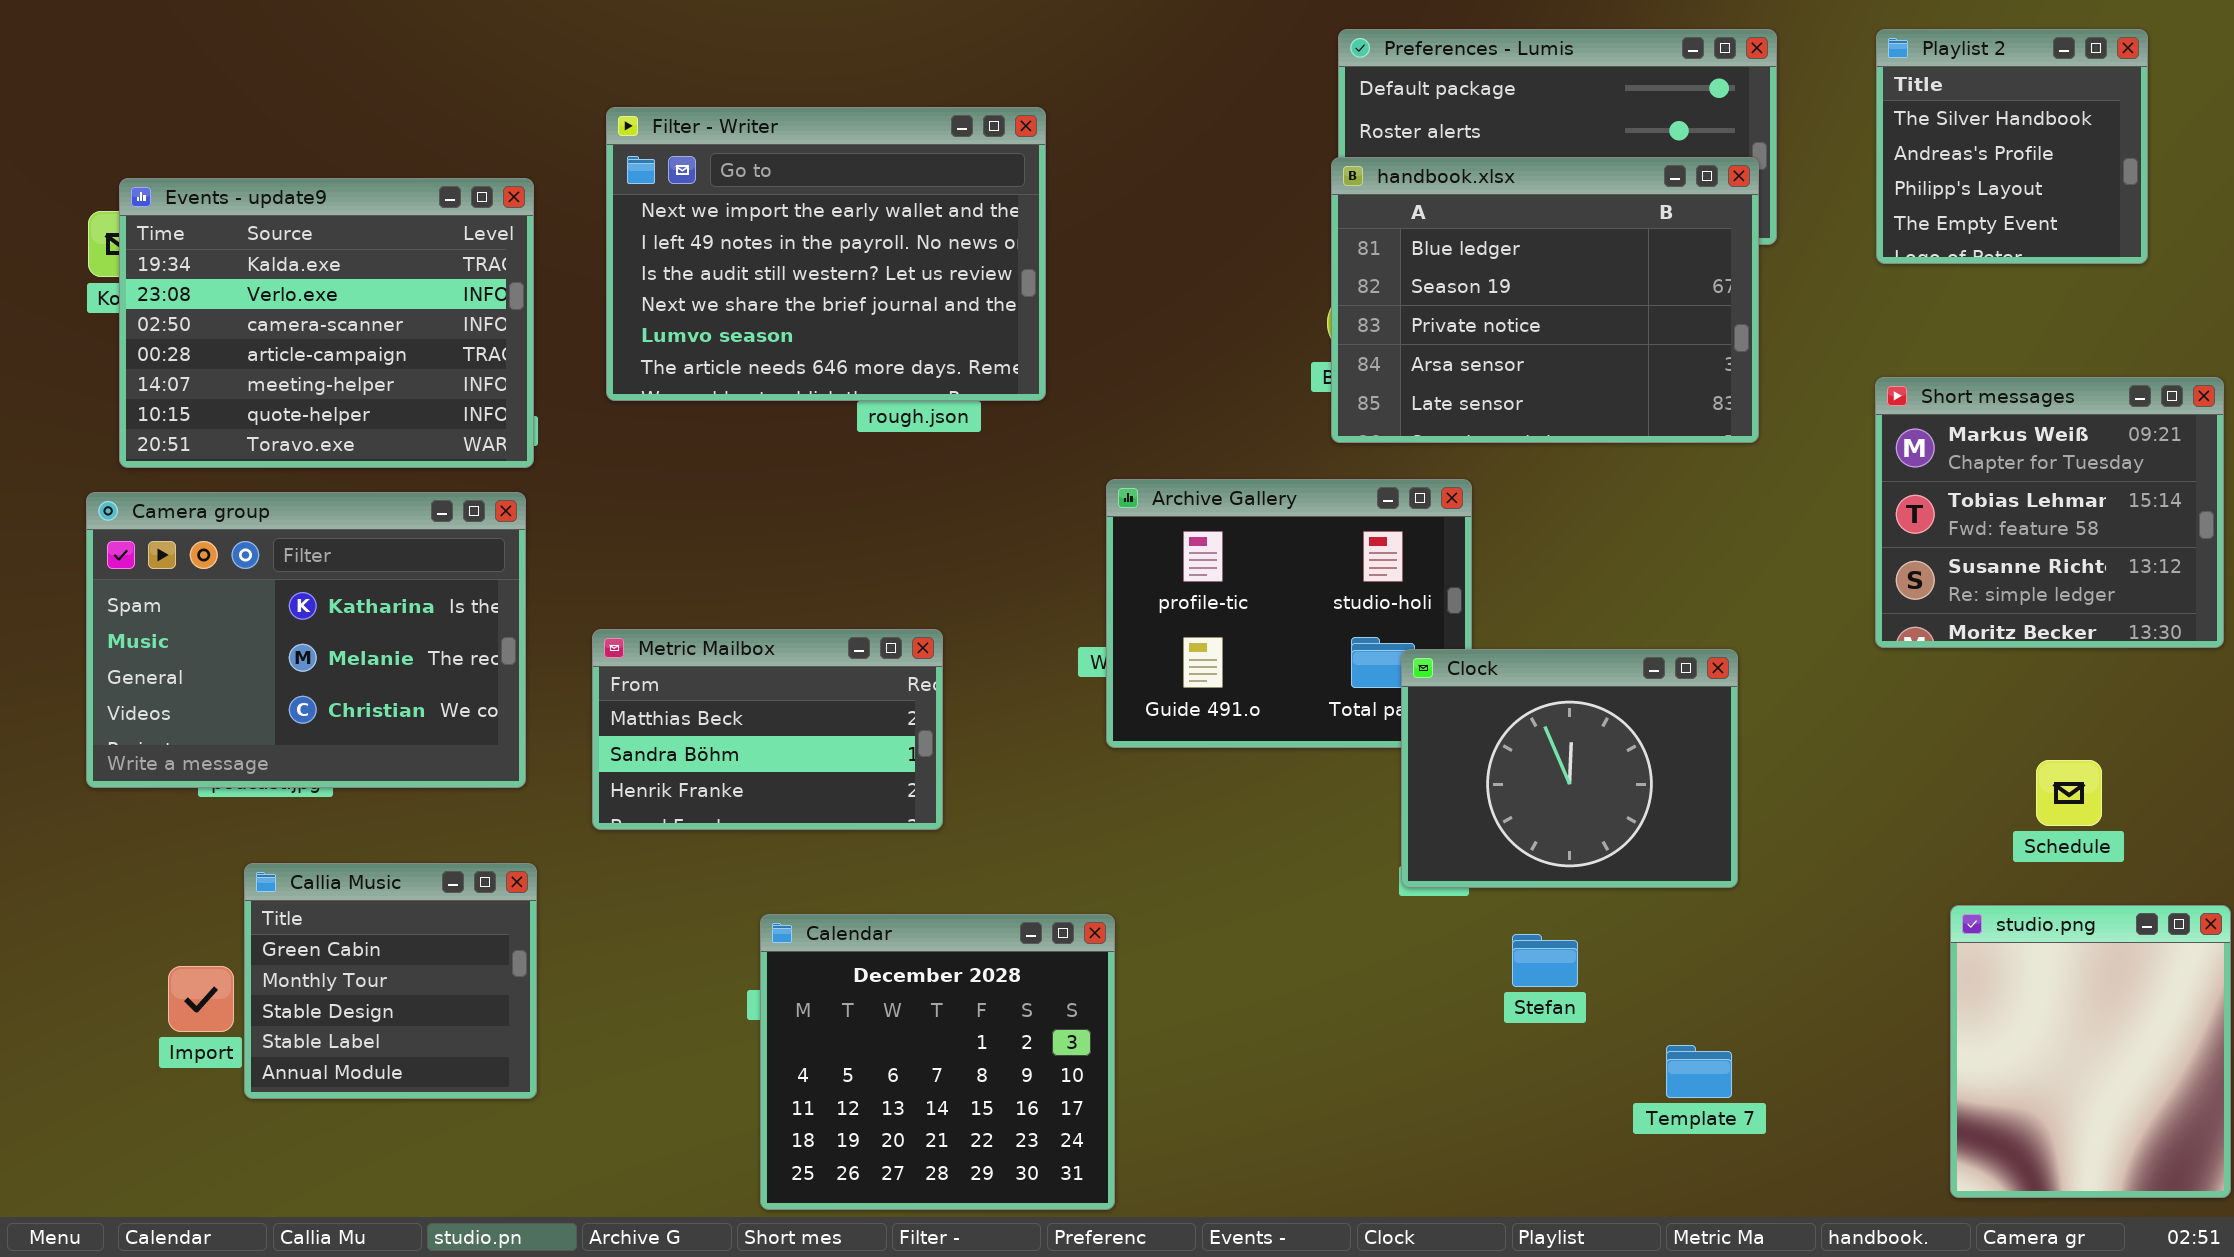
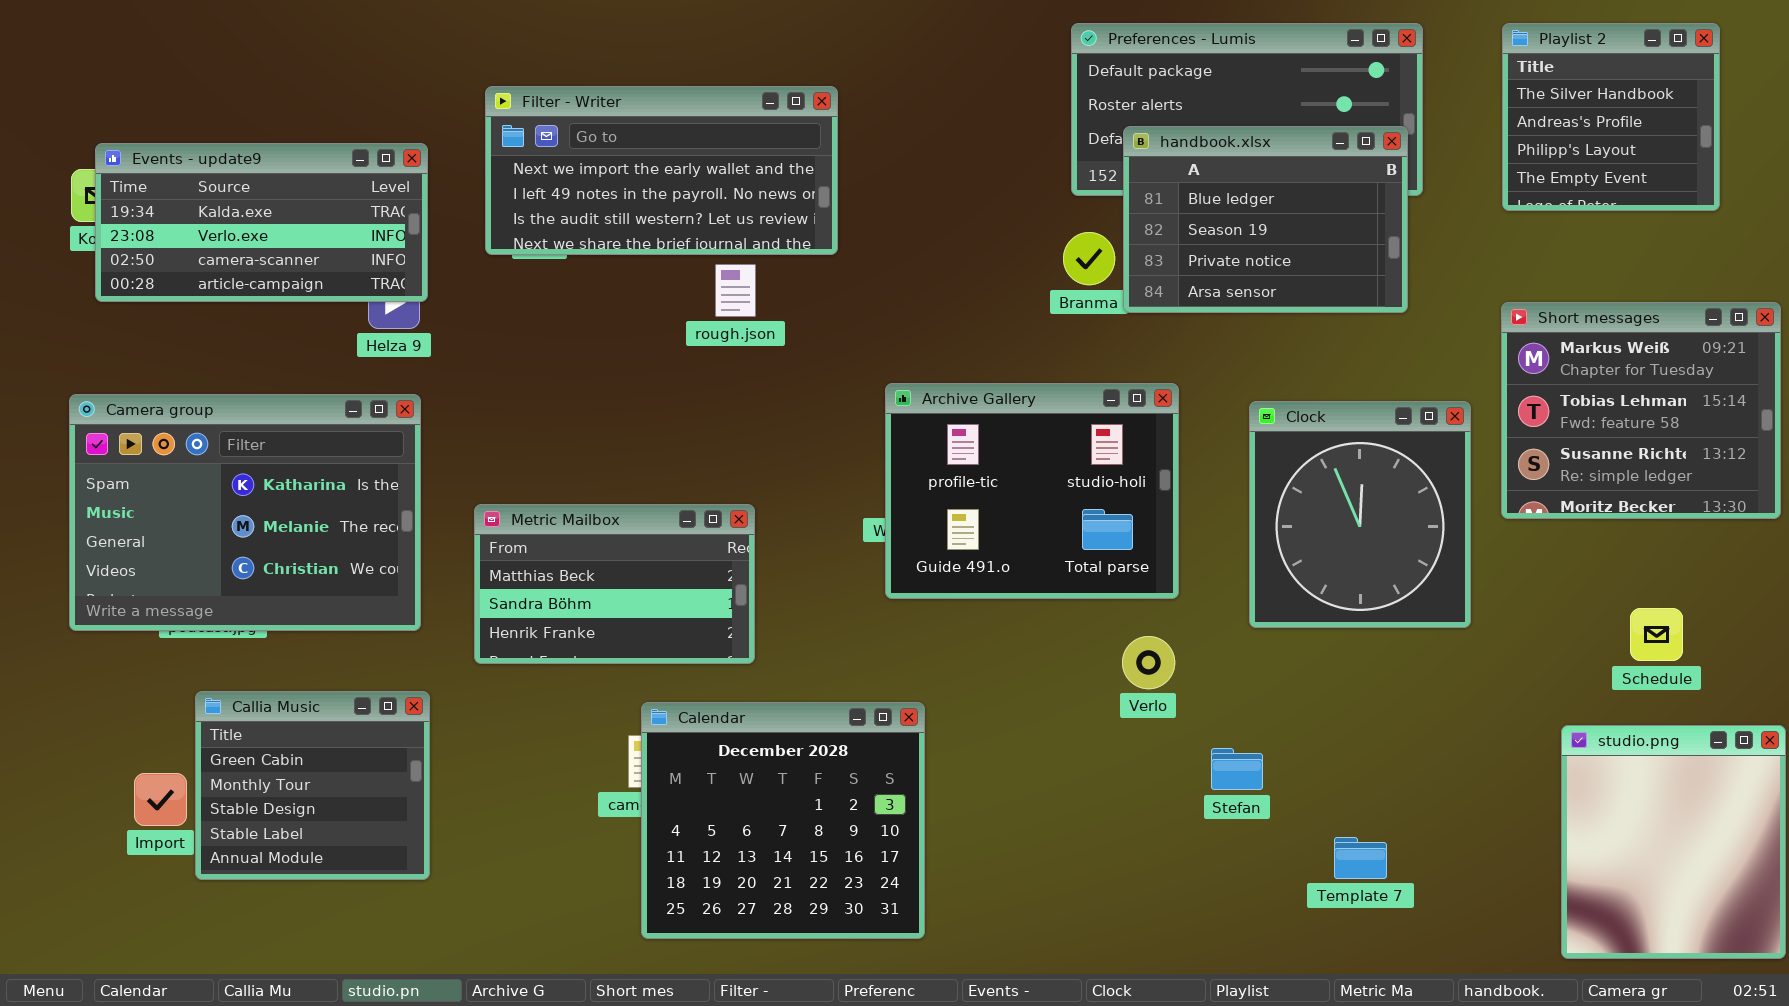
Filter - Writer: [606,107,1046,401] -> [485,86,838,255], resized
handbook.xlsx: [1331,157,1759,443] -> [1123,126,1408,313], resized
Events - update9: [119,178,534,468] -> [95,143,428,302], resized
Clock: [1401,649,1738,888] -> [1249,401,1471,628], moved, resized
Calendar: [760,914,1115,1210] -> [641,702,925,939], moved

